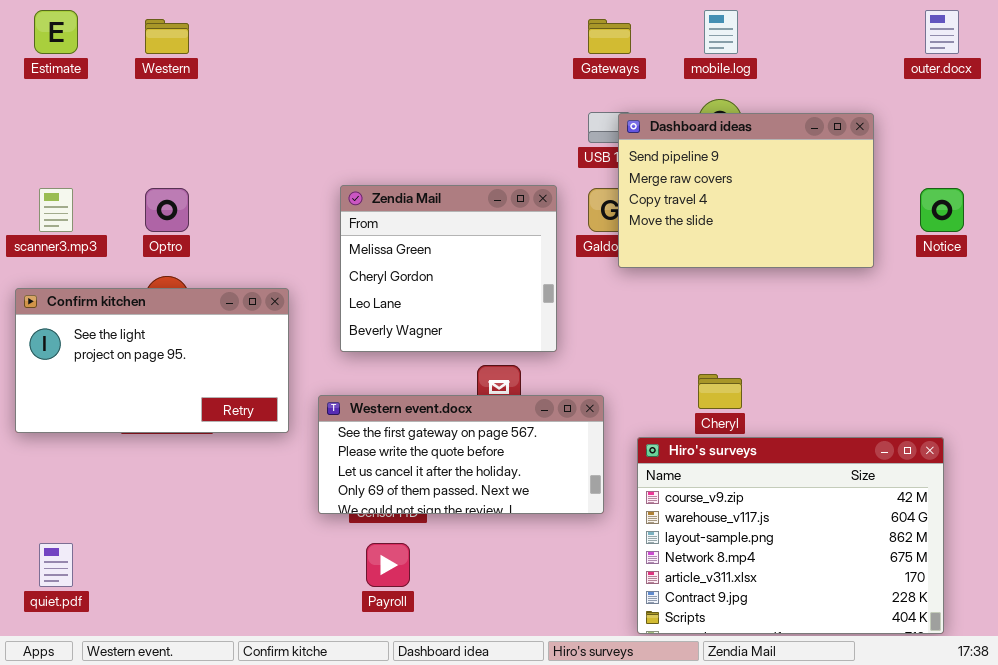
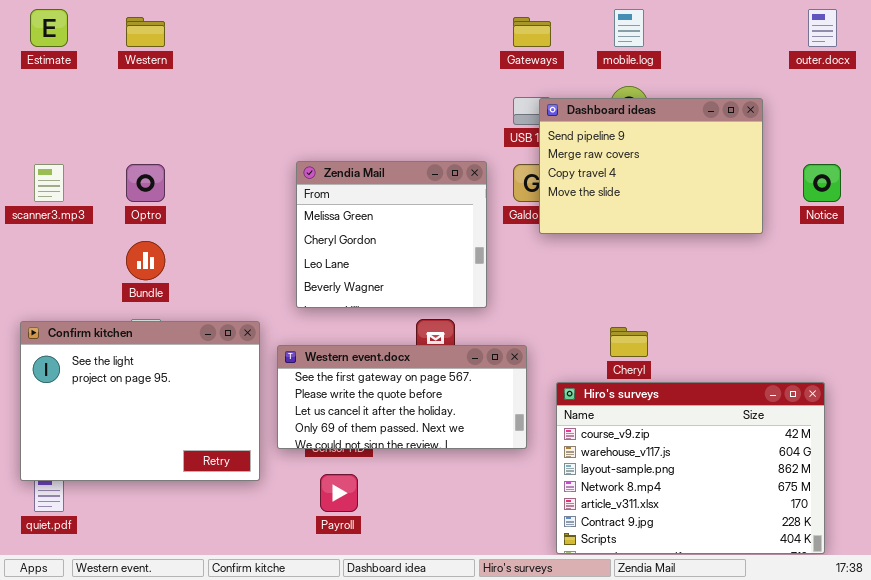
Confirm kitchen: [15,288,289,433] -> [20,321,260,481], moved, resized

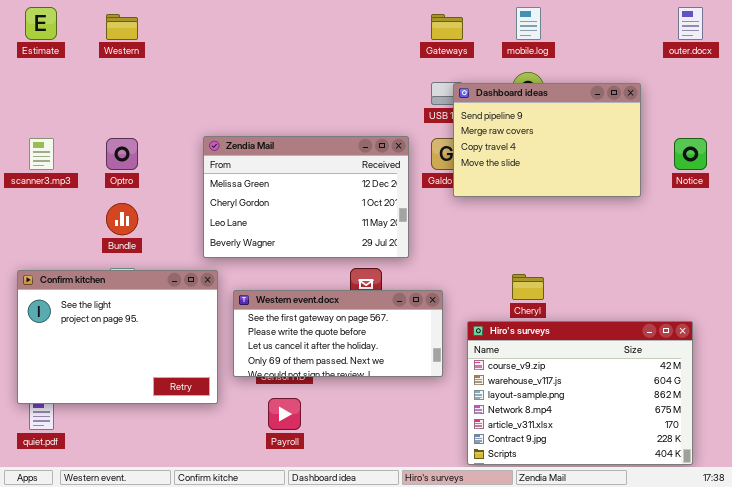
Zendia Mail: [296,161,487,308] -> [203,136,409,258], resized

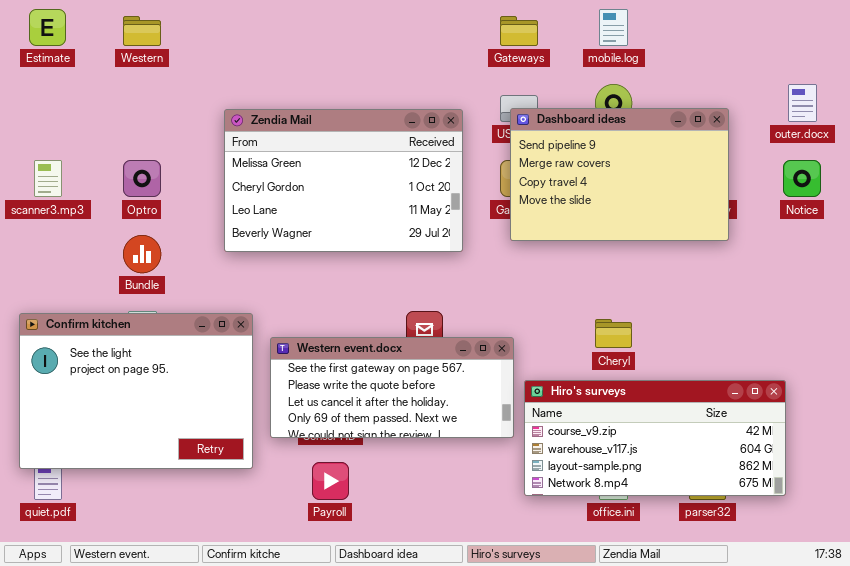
outer.docx: [678,7,703,40] -> [788,84,817,122], moved
Dashboard ideas: [453,83,641,197] -> [510,108,729,241], moved
Zendia Mail: [203,136,409,258] -> [224,109,463,252], moved
Hiro's surveys: [467,321,693,465] -> [524,380,786,496], moved, resized

